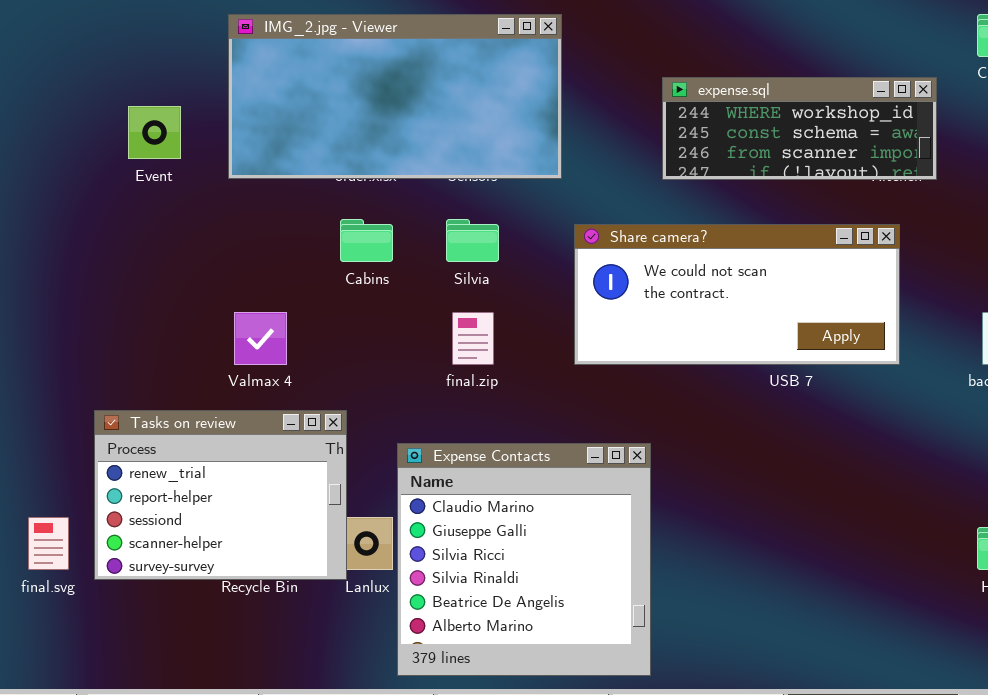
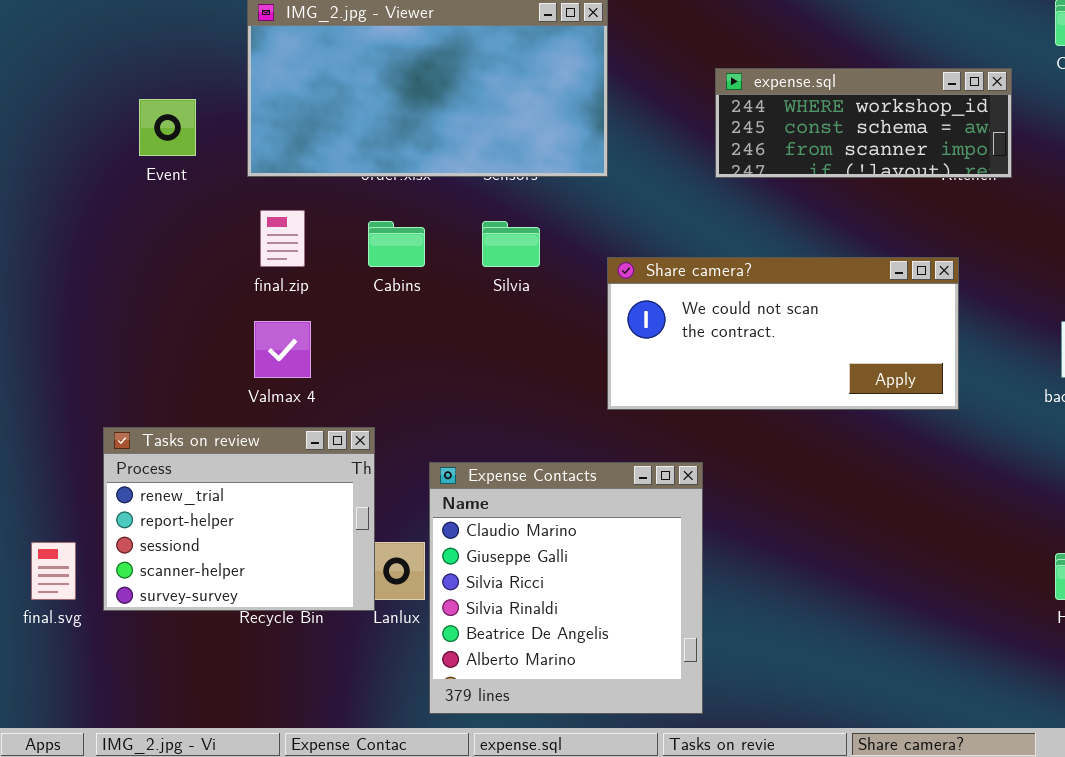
Share camera?: [574,224,900,365] -> [607,257,959,410], moved
final.zip: [452,312,494,365] -> [260,210,305,267], moved

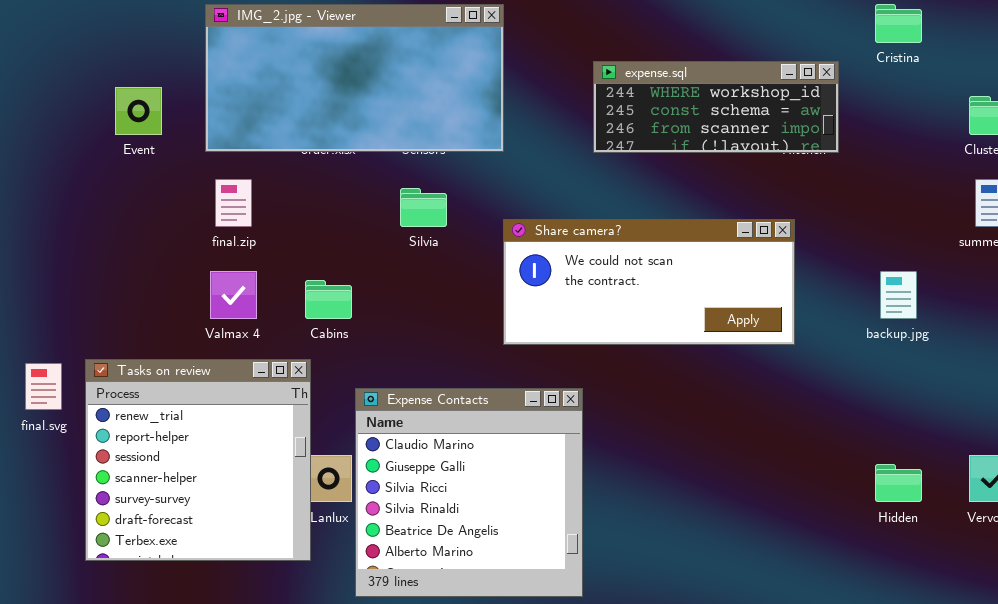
Cabins: [368,221,425,267] -> [305,280,352,319], moved
Tasks on review: [103,427,375,611] -> [85,359,311,561], resized
final.svg: [31,542,76,600] -> [25,363,62,410], moved

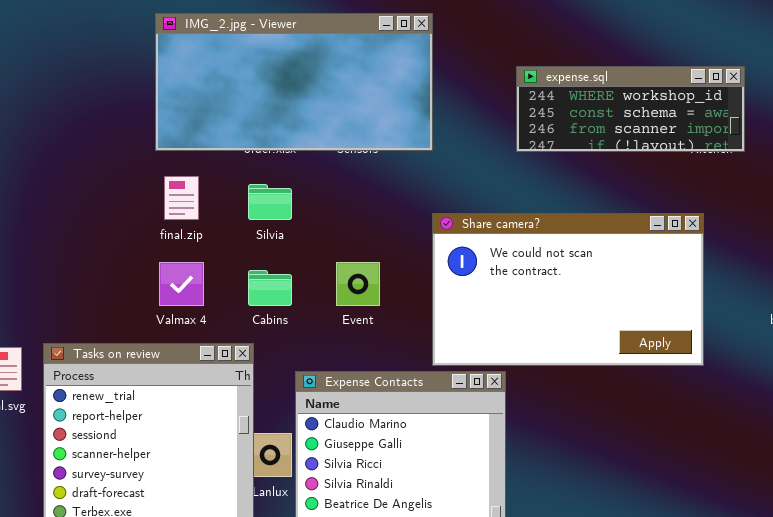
Event: [115,87,162,135] -> [336,262,380,306], moved
Silvia: [400,188,447,227] -> [248,184,292,220], moved
Share camera?: [503,219,795,345] -> [432,213,704,366], resized

